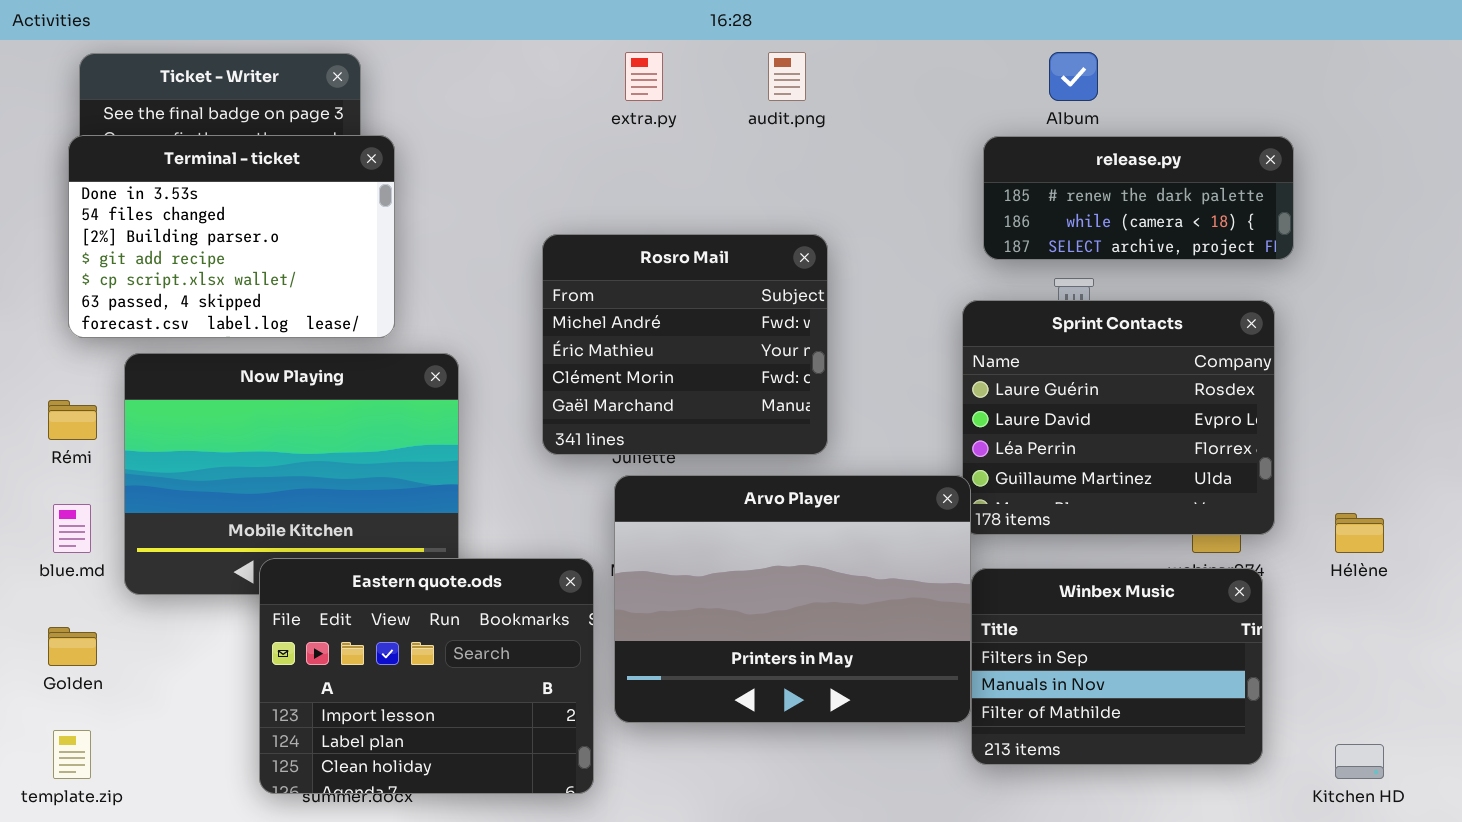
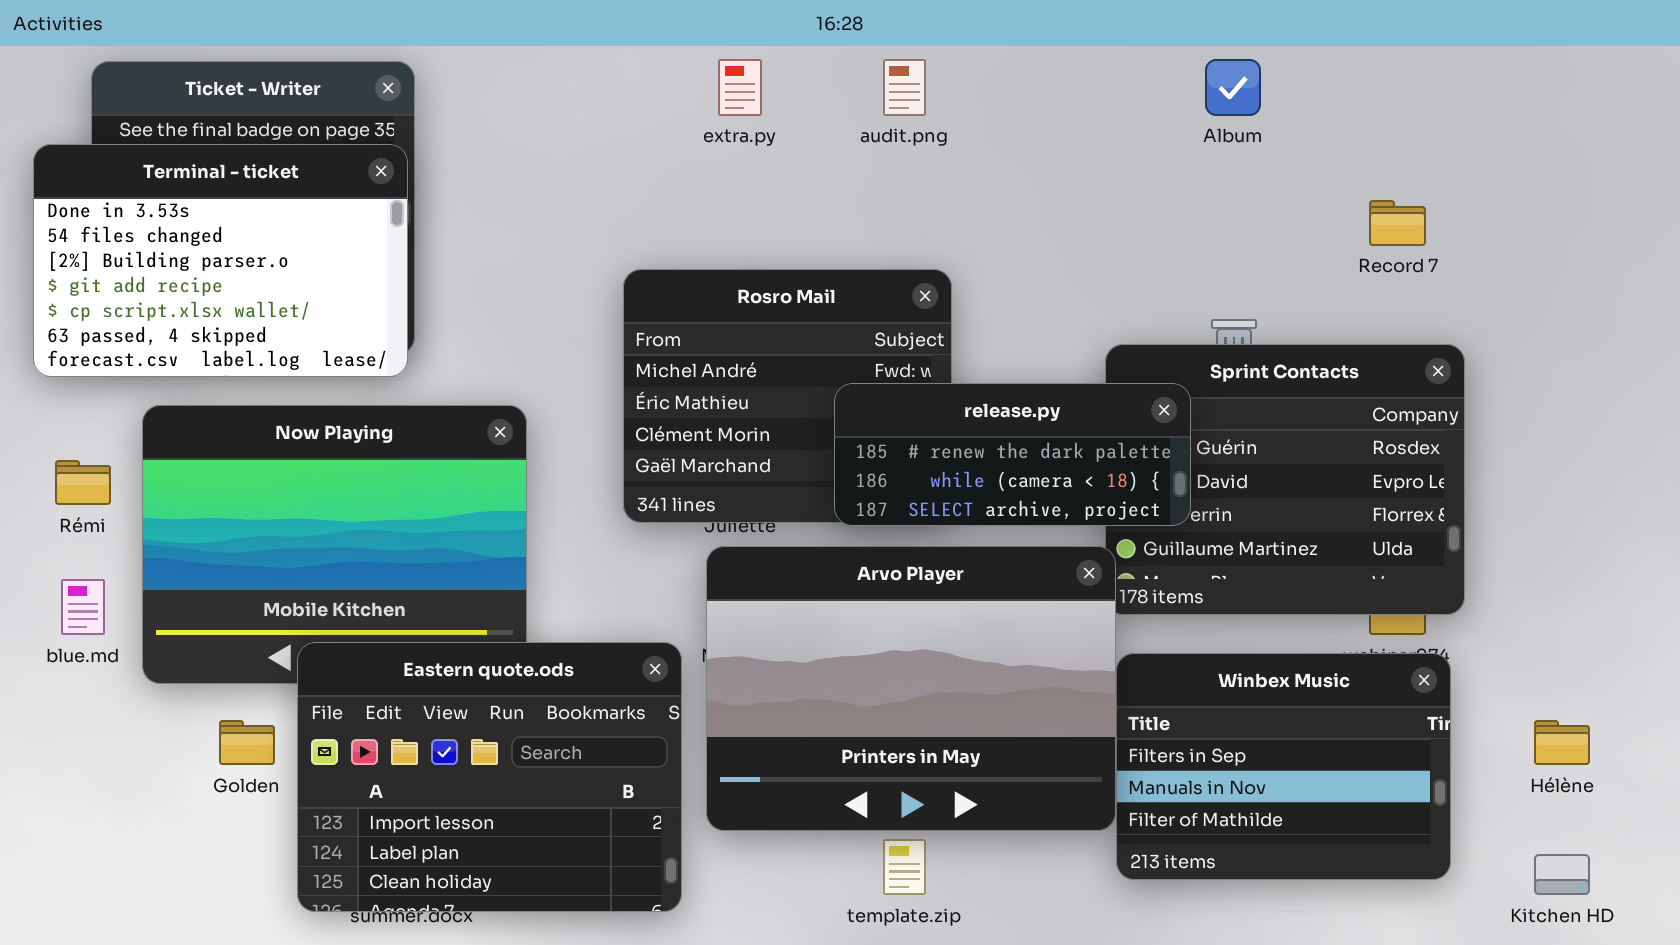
Terminal - ticket: [68,135,395,338] -> [33,144,408,377], moved
release.py: [983,136,1294,260] -> [834,383,1191,526], moved
Hélène: [1335,513,1384,553] -> [1534,720,1590,765], moved
Golden: [48,627,97,666] -> [219,720,275,765], moved
template.zip: [53,730,91,779] -> [883,839,926,895], moved

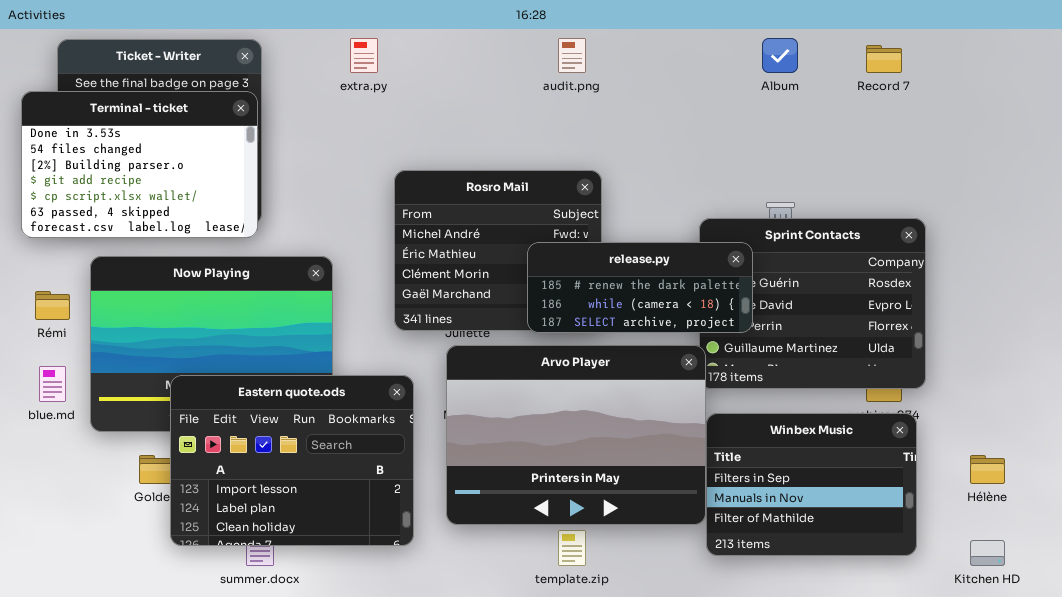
extra.py: [718,59,762,116] -> [350,38,378,73], moved
Record 7: [1369,200,1426,246] -> [866,45,902,73], moved
Eastern quote.ods: [297,642,682,912] -> [170,375,414,546], moved

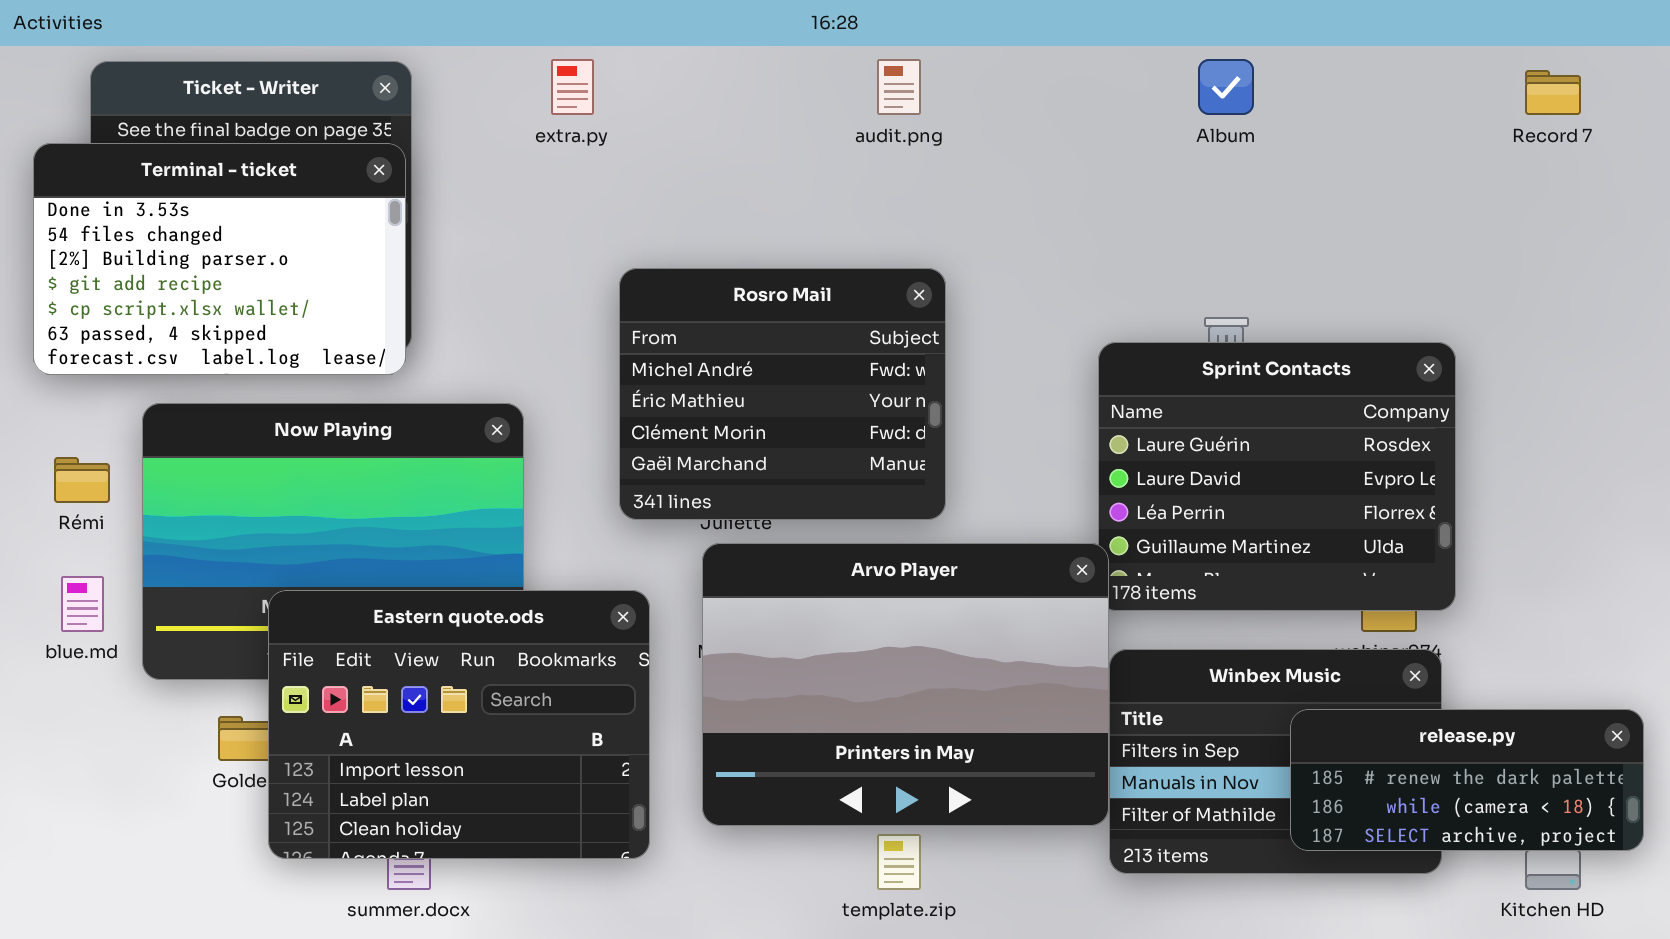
Record 7: [866,45,902,73] -> [1525,70,1581,115], moved
release.py: [527,242,753,333] -> [1290,709,1644,851], moved

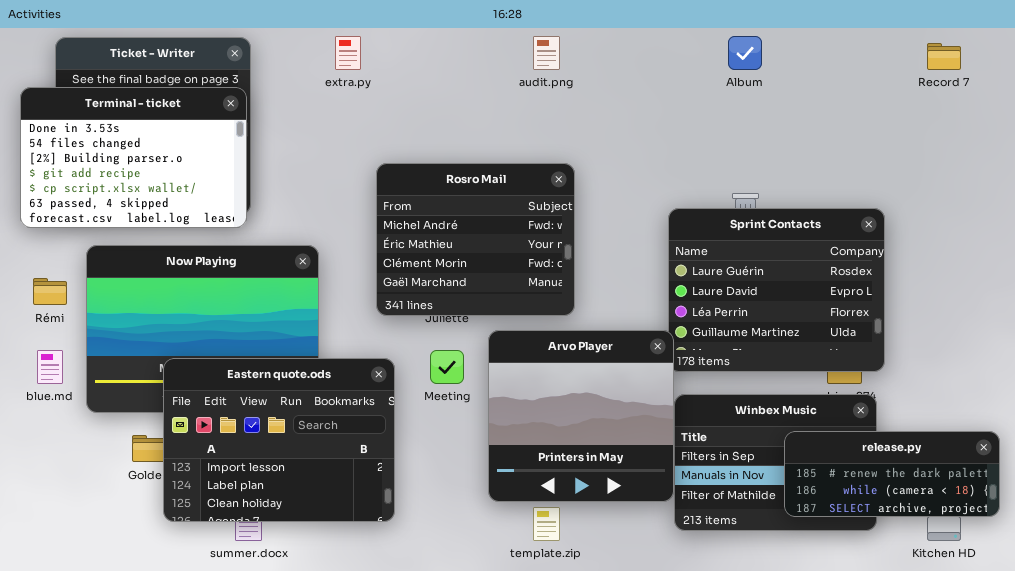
Arvo Player: [702,543,1109,826] -> [488,330,674,502], resized

